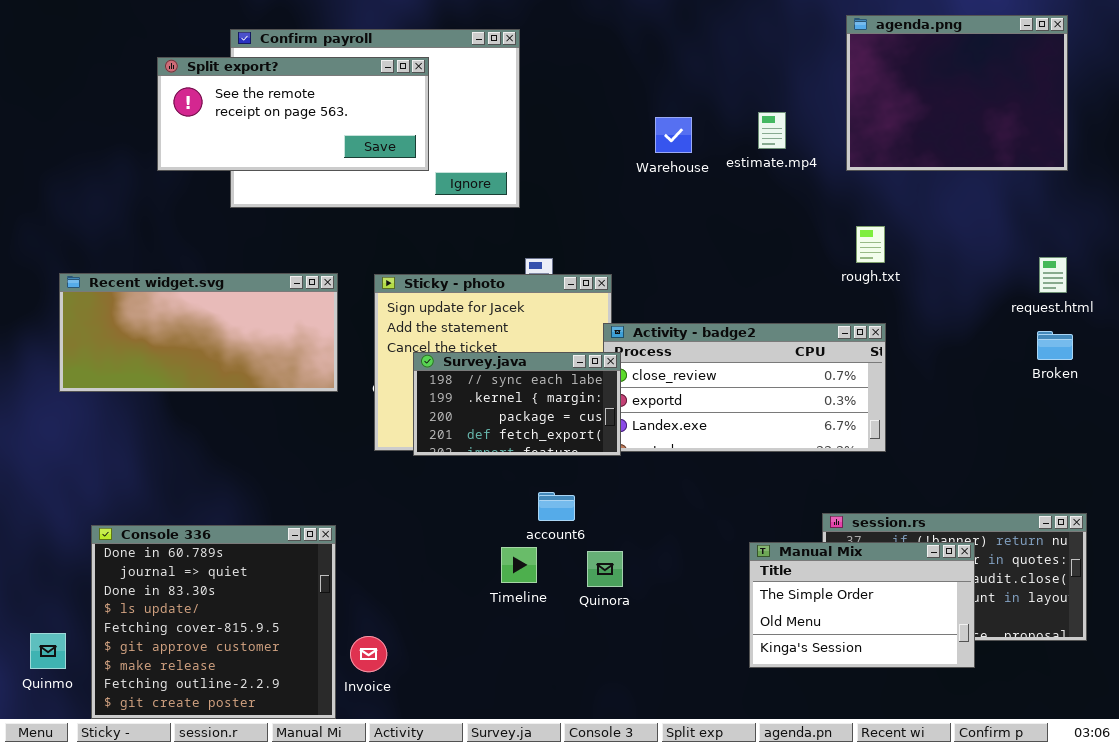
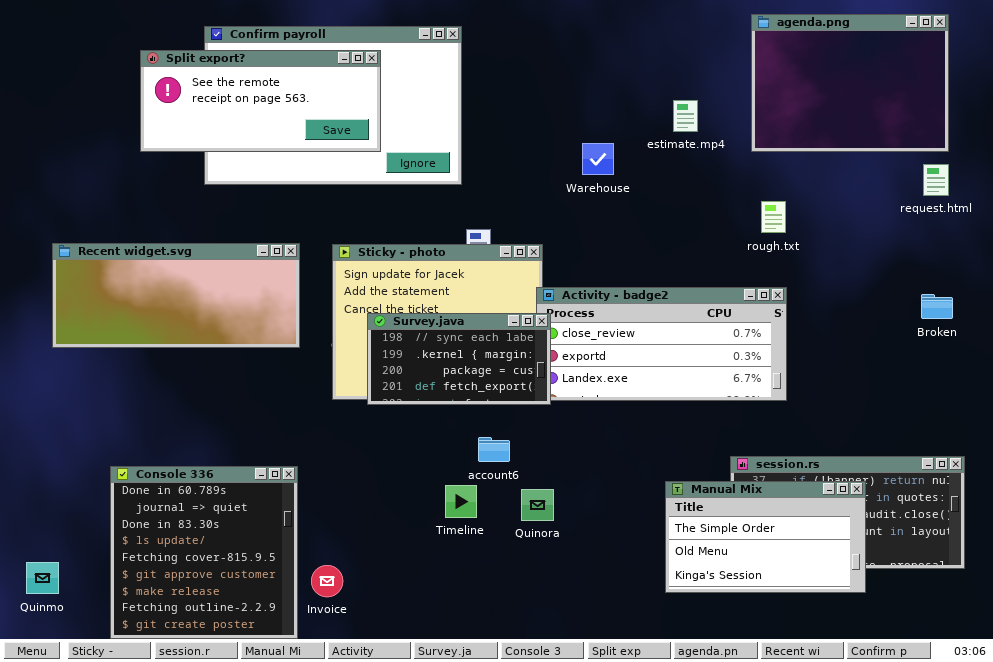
Warehouse: [655,117,692,153] -> [582,143,614,175], moved
request.html: [1039,257,1067,293] -> [923,164,949,196], moved
Console 336: [91,525,336,719] -> [110,466,298,639], resized

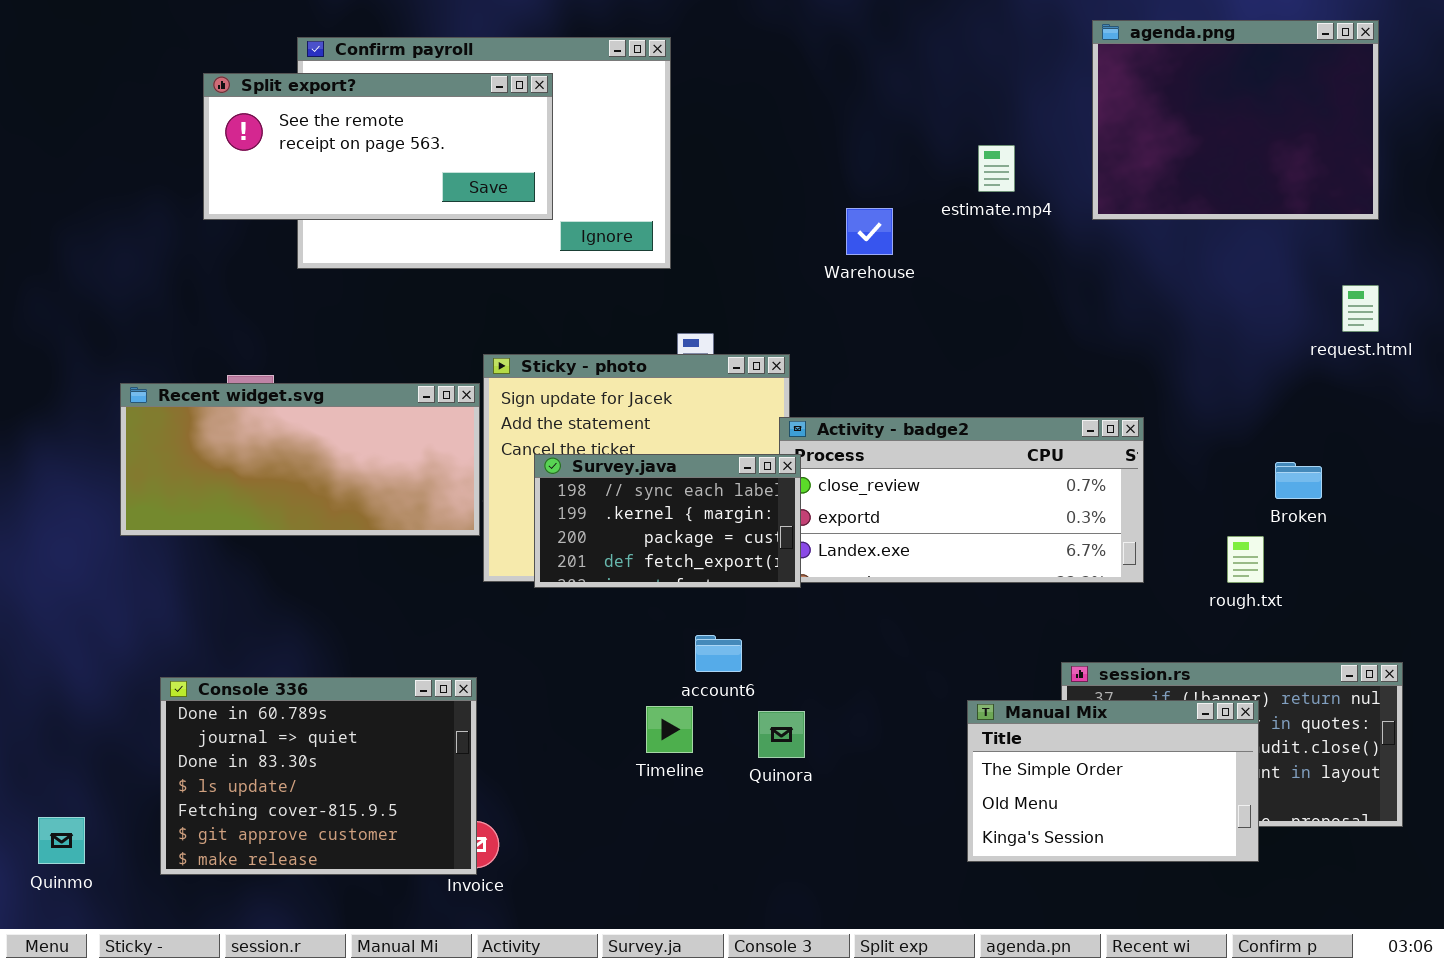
request.html: [923,164,949,196] -> [1342,285,1379,332], moved
rough.txt: [761,201,786,233] -> [1227,536,1264,583], moved
Recent widget.svg: [52,243,300,348] -> [120,383,480,536], moved
Broken: [921,294,953,319] -> [1275,462,1322,499], moved
Console 336: [110,466,298,639] -> [160,677,477,875], resized

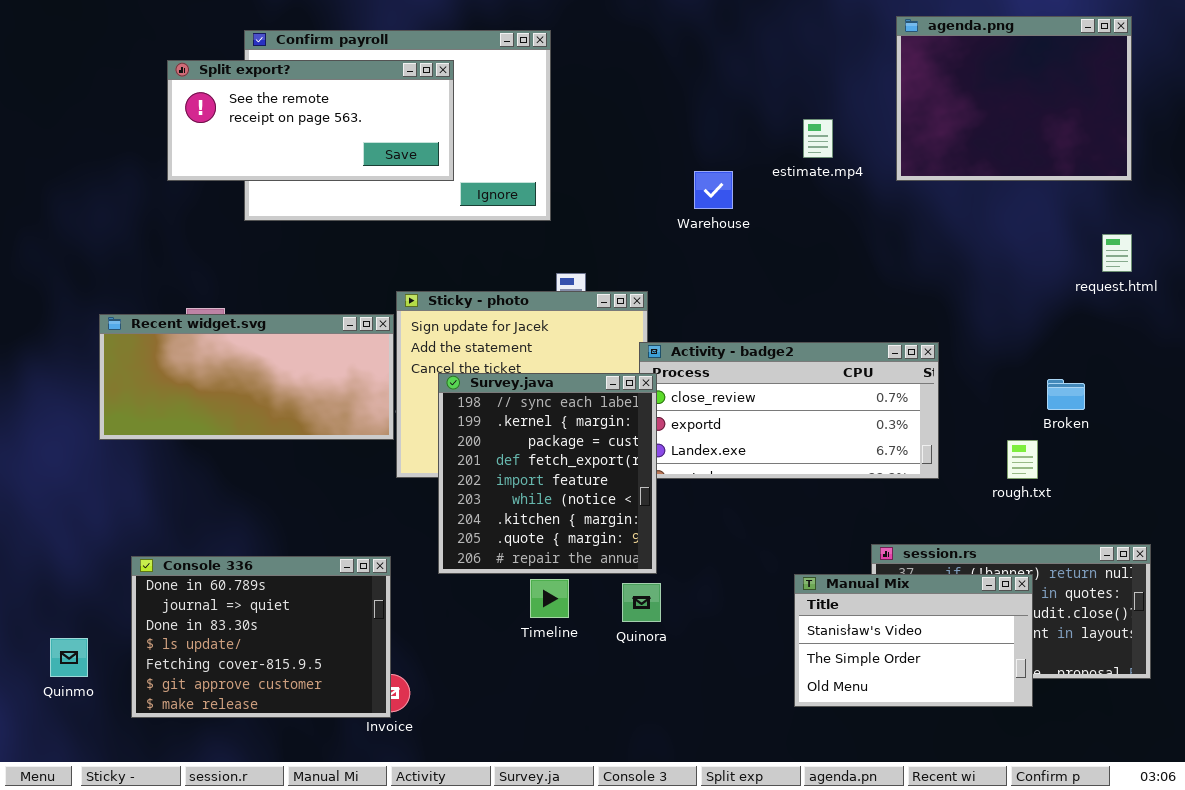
Survey.java: [534,454,801,588] -> [438,373,657,574], resized
Manual Mix: [967,700,1259,862] -> [794,574,1033,707], scrolled up 1 row
Quinmo: [38,817,85,864] -> [50,638,88,677], moved

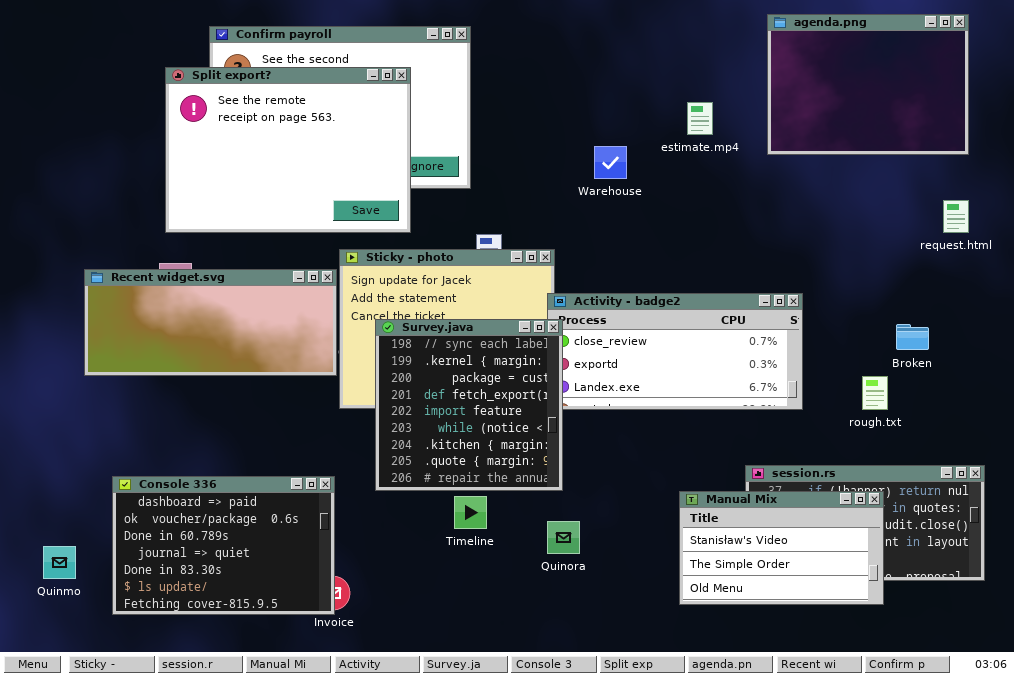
Split export?: [167,60,454,181] -> [165,67,411,233], moved, resized
Console 336: [131,556,391,718] -> [112,476,335,615], scrolled up 2 rows
Quinora: [622,583,661,622] -> [547,521,580,554], moved

